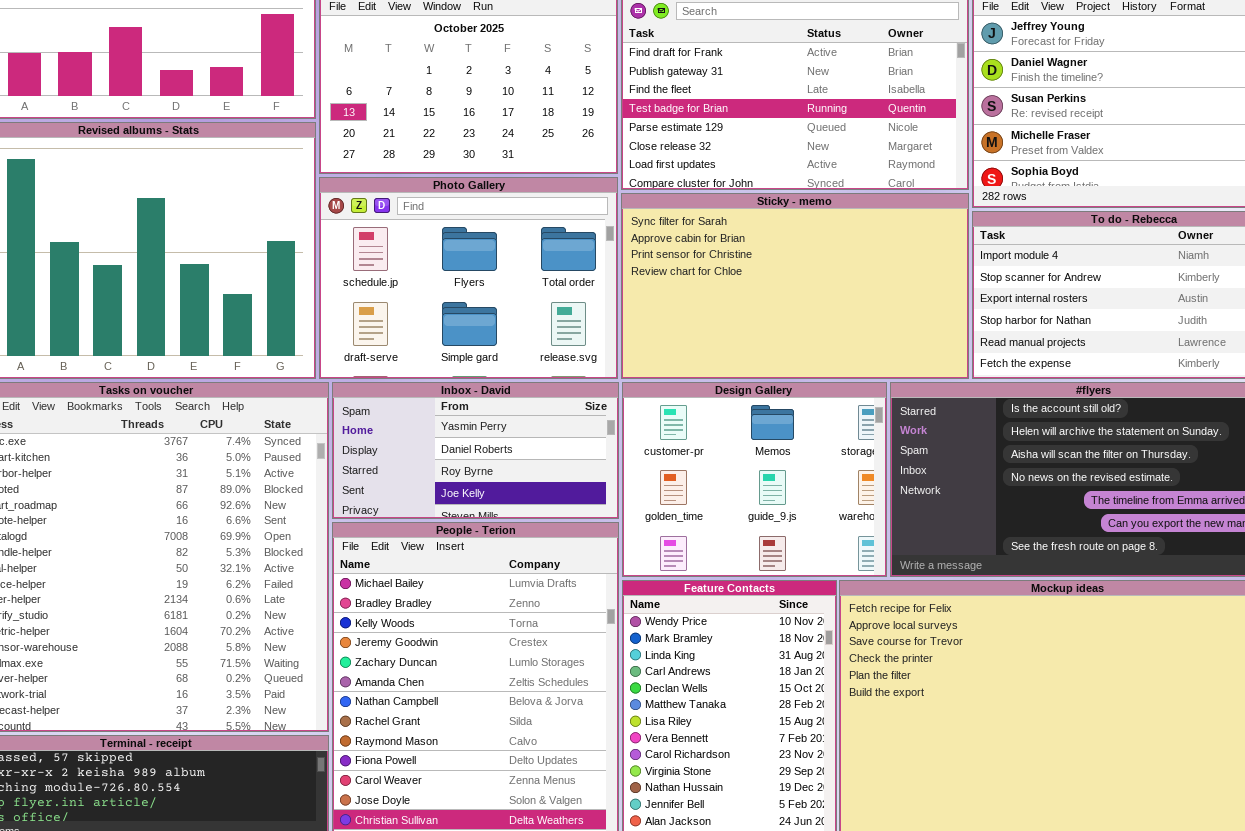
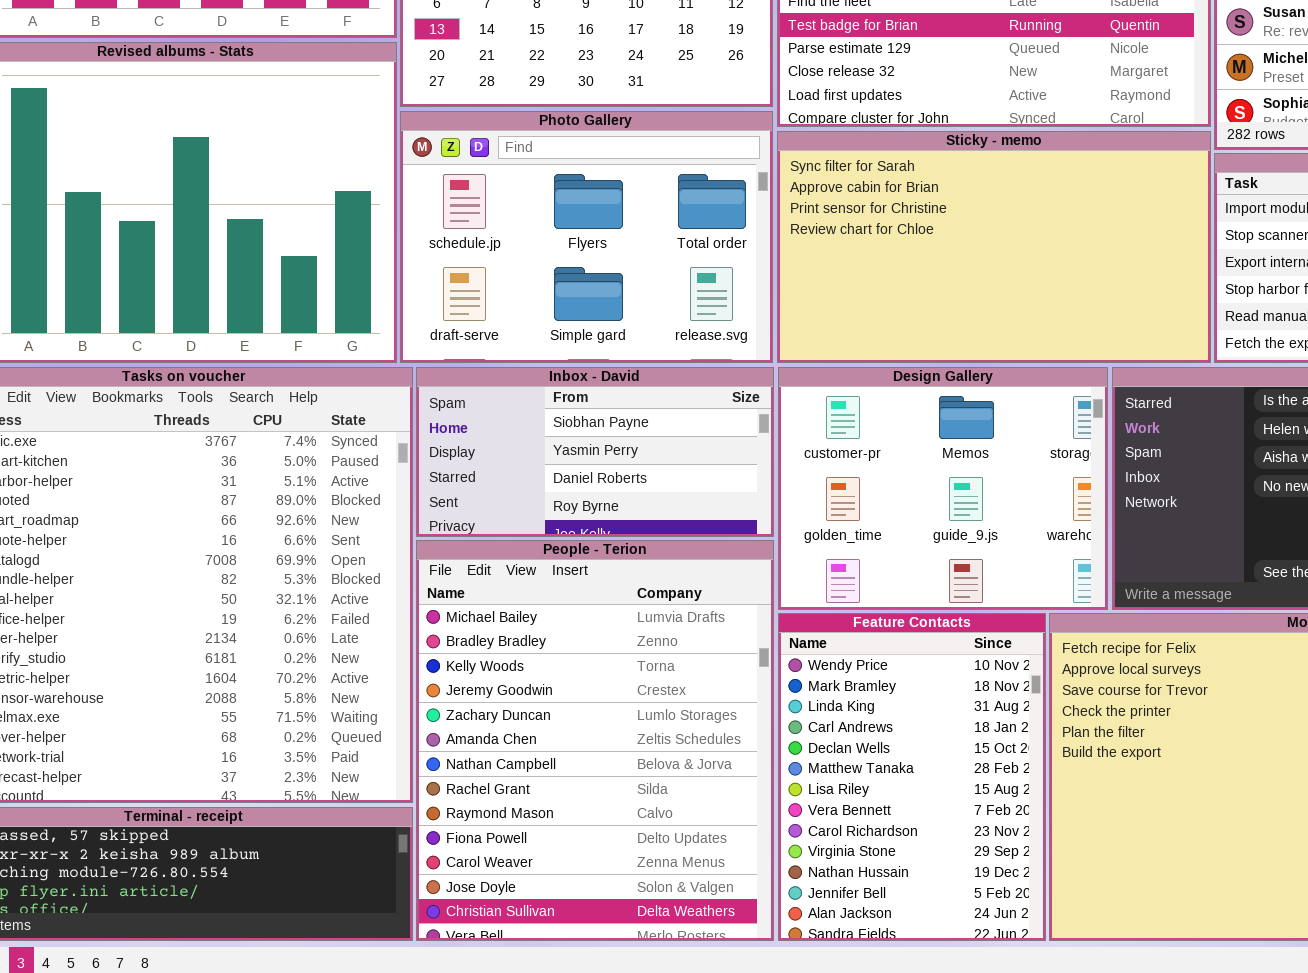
Inbox - David: [332,382,619,519] -> [416,367,774,537], scrolled up 1 row

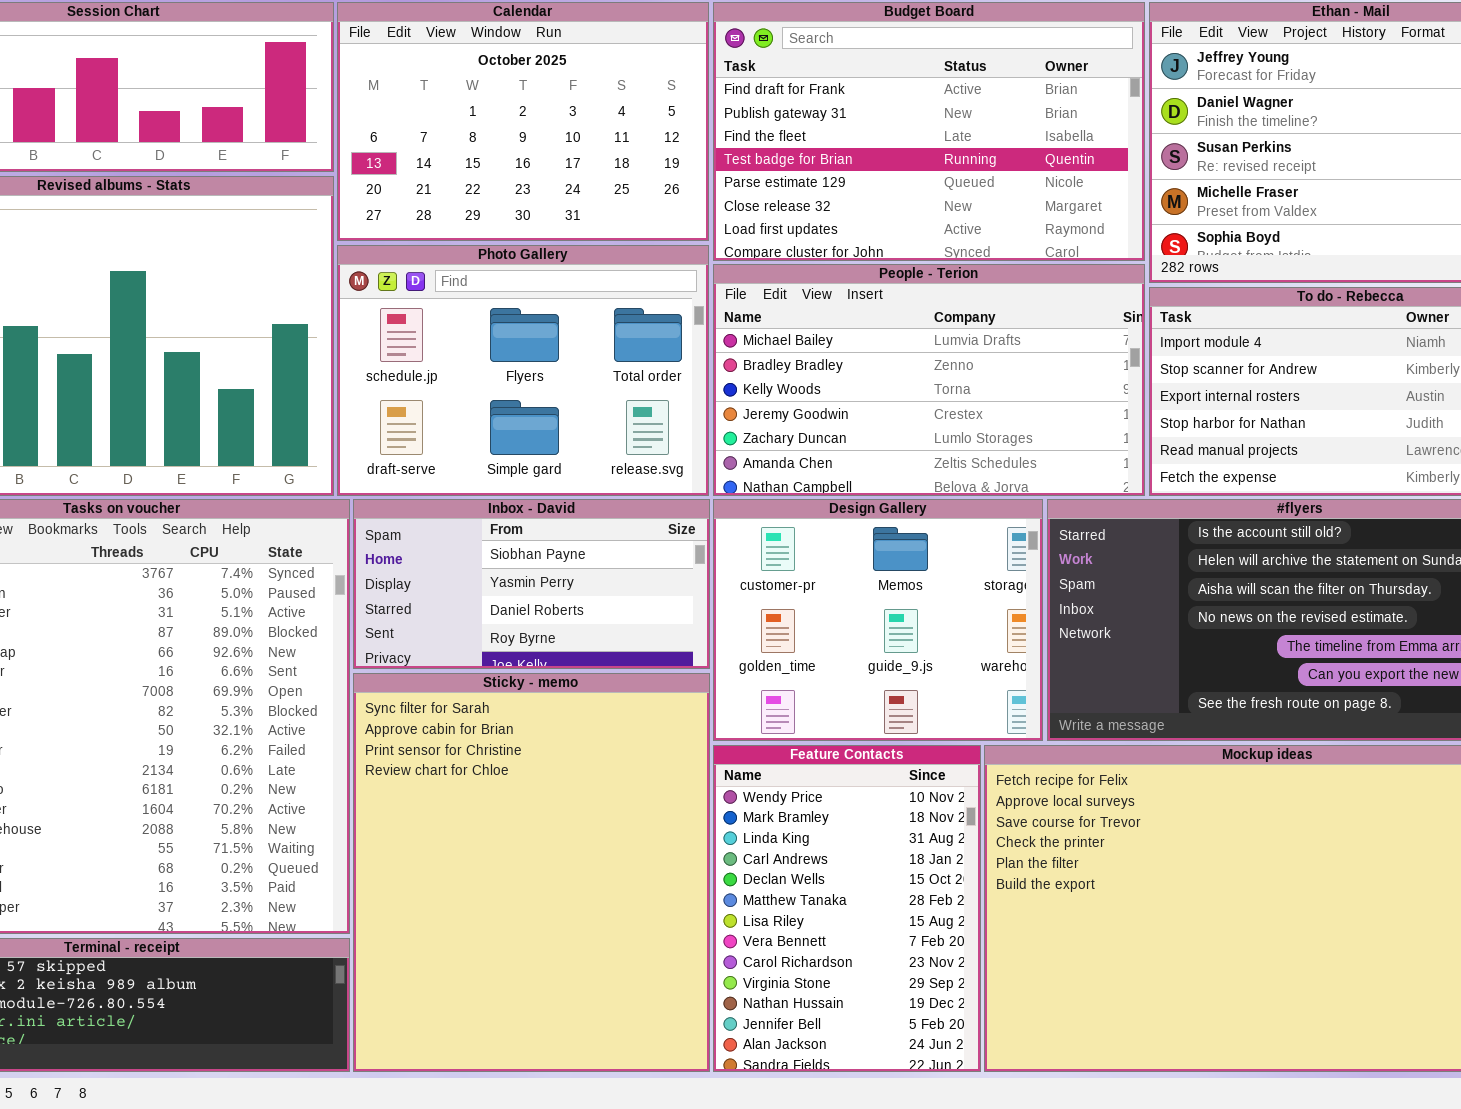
Sticky - memo: [777,131,1211,363] -> [353,673,710,1072], moved, resized
People - Terion: [416,540,774,941] -> [713,264,1145,496], moved, resized

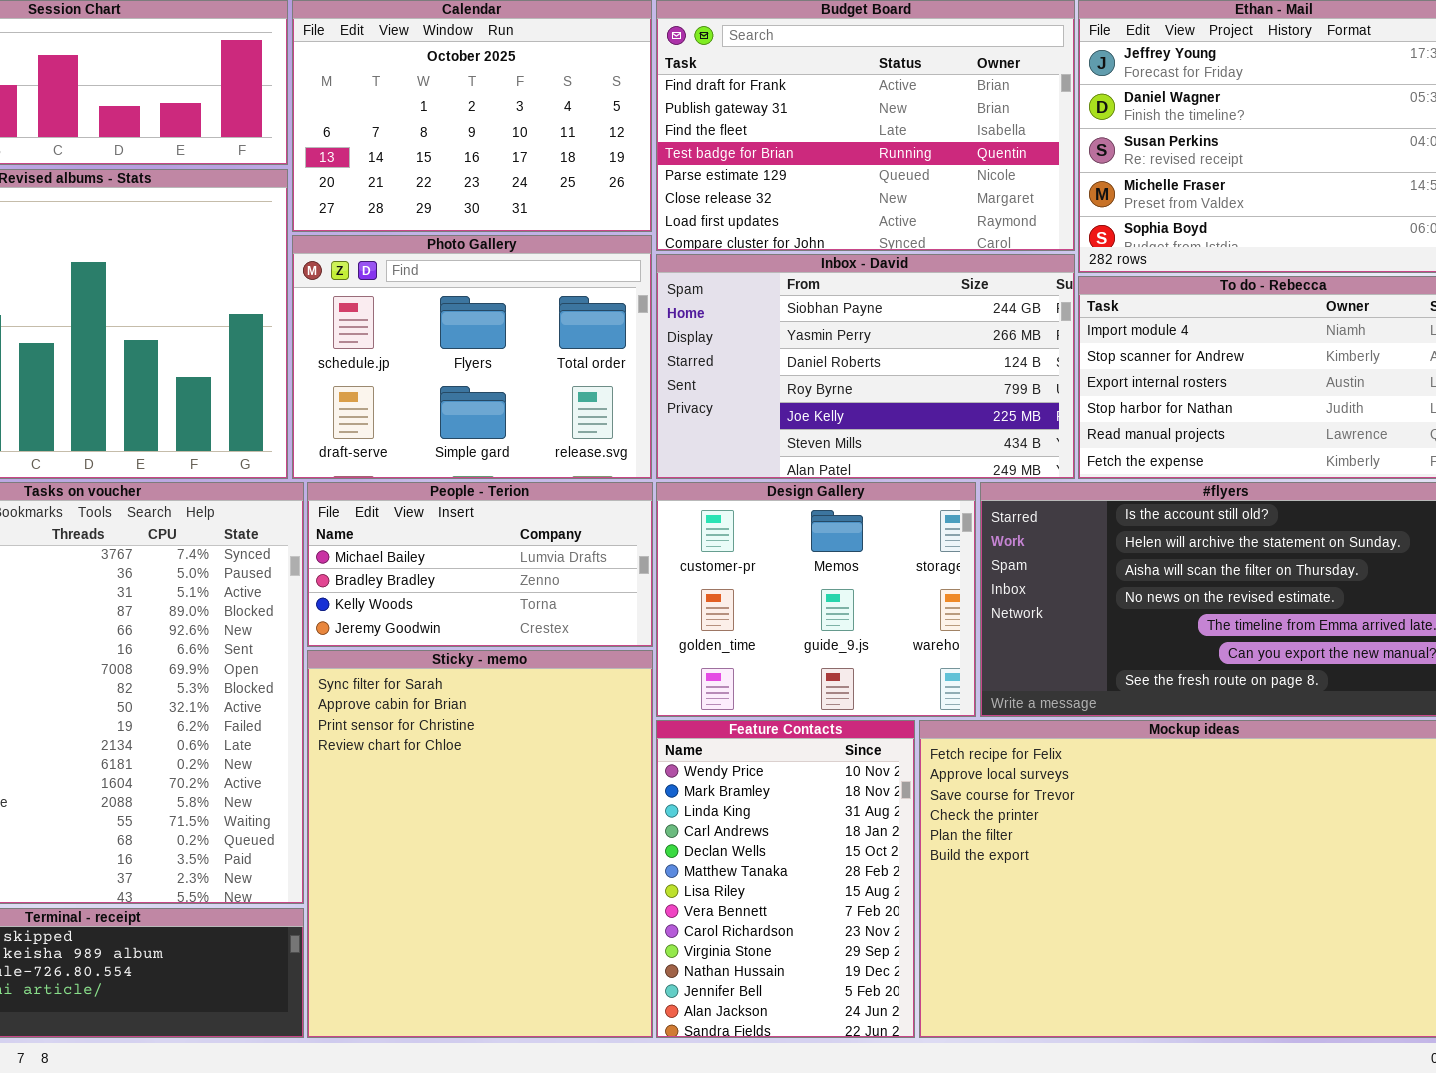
People - Terion: [713,264,1145,496] -> [307,482,653,647], moved, resized
Inbox - David: [353,499,710,669] -> [656,254,1075,479], moved, resized

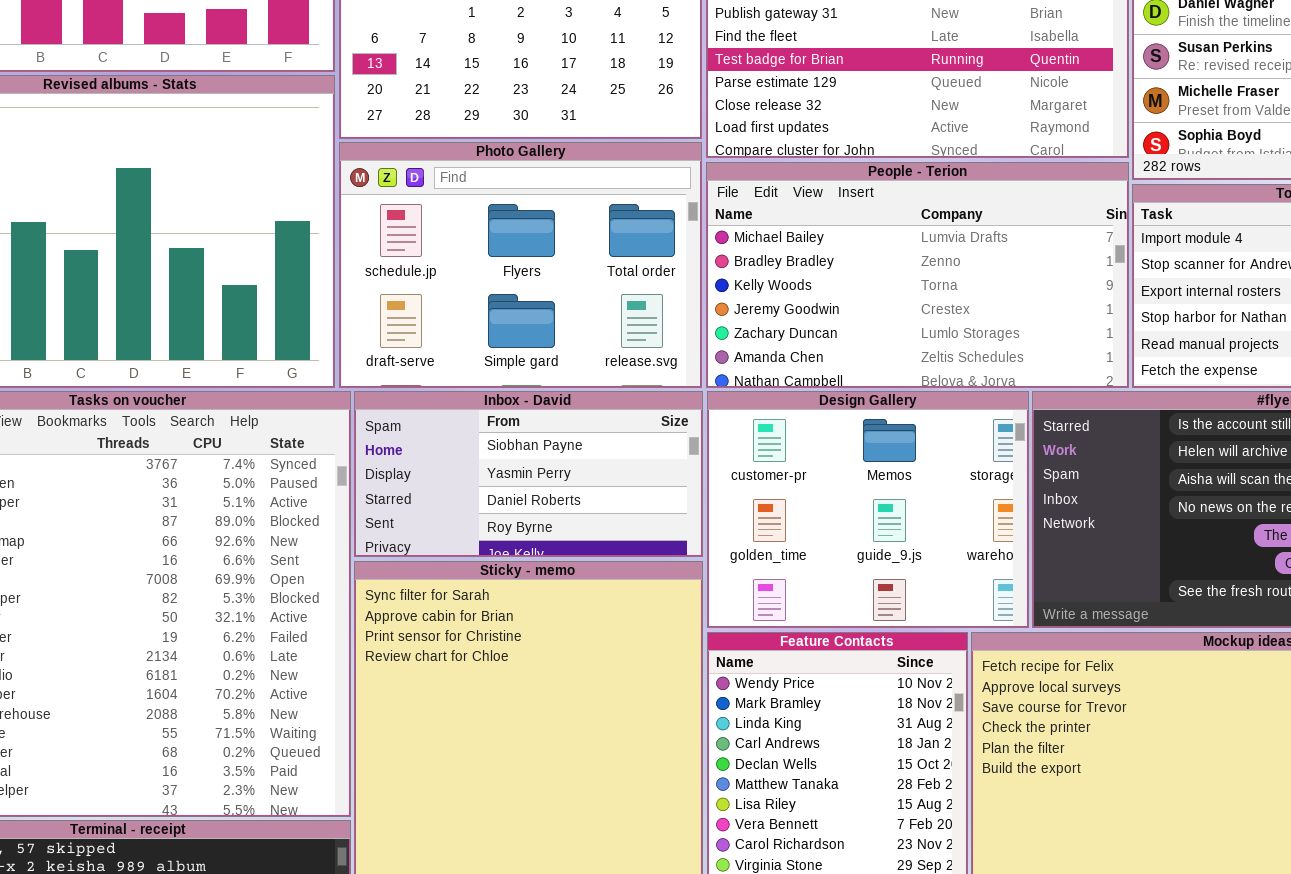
Inbox - David: [656,254,1075,479] -> [354,391,703,557], moved, resized
People - Terion: [307,482,653,647] -> [706,162,1129,388], moved, resized

